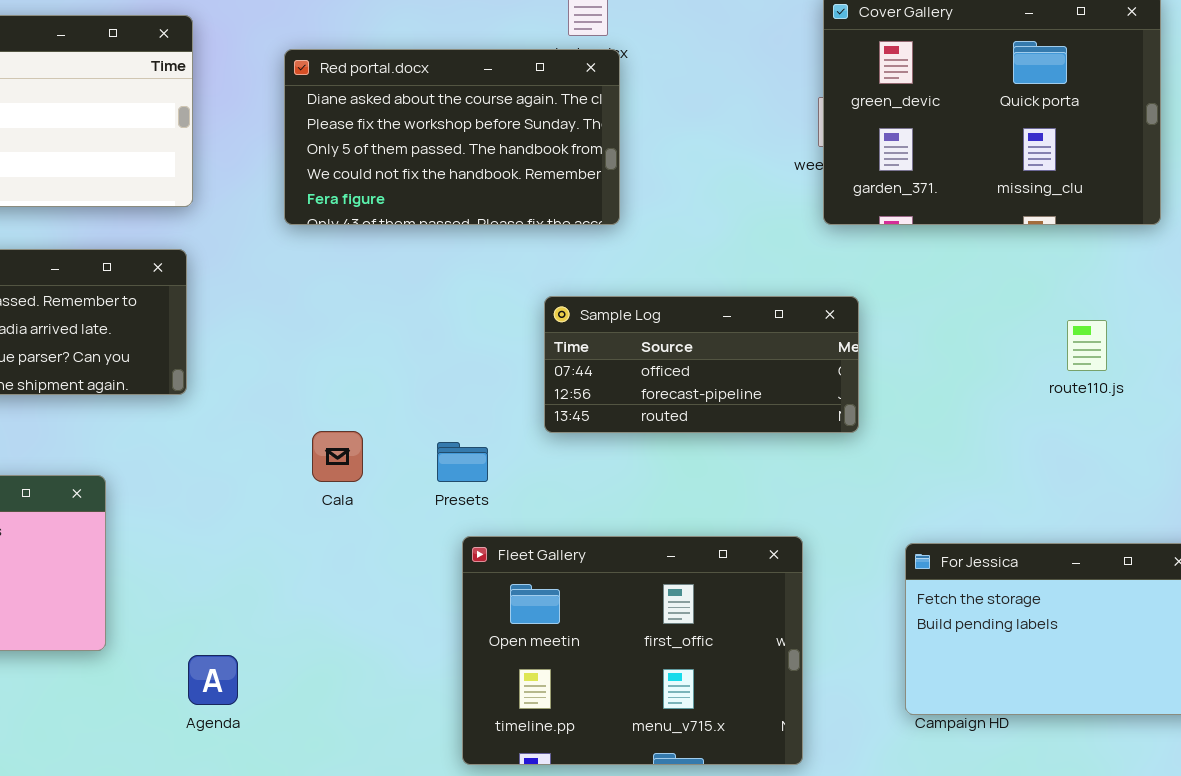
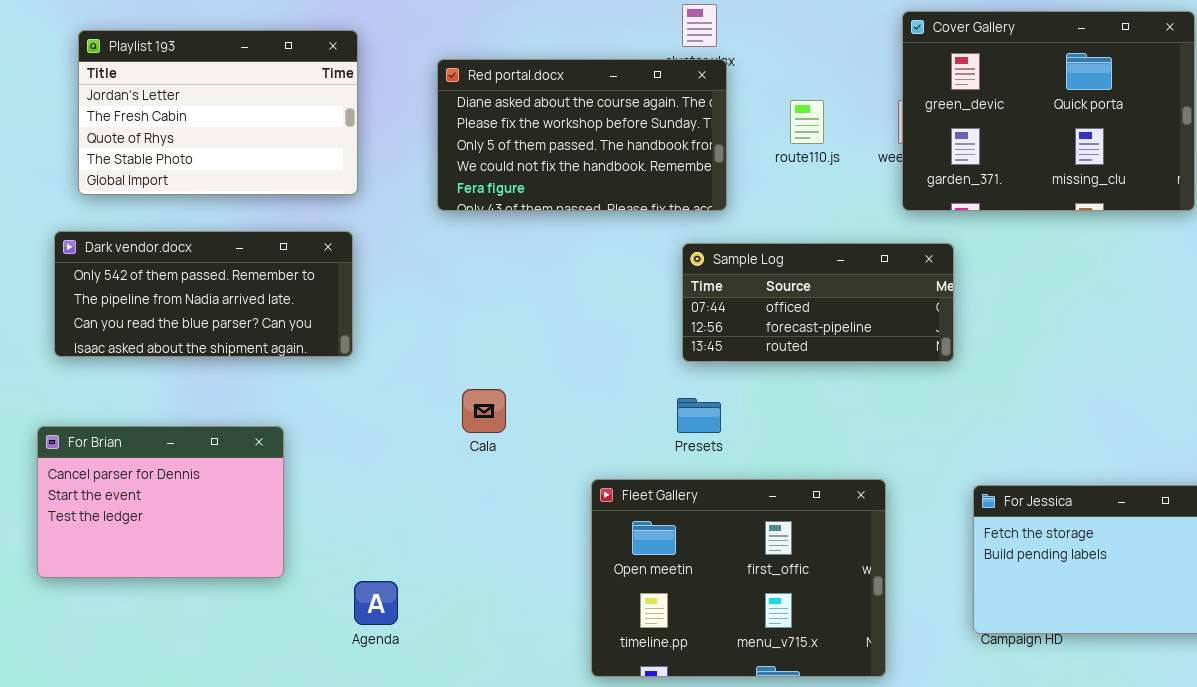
Sample Log: [544,296,859,433] -> [682,243,954,362], moved
route110.js: [1067,320,1107,371] -> [790,100,824,144], moved
Presets: [437,442,488,482] -> [677,398,721,433], moved

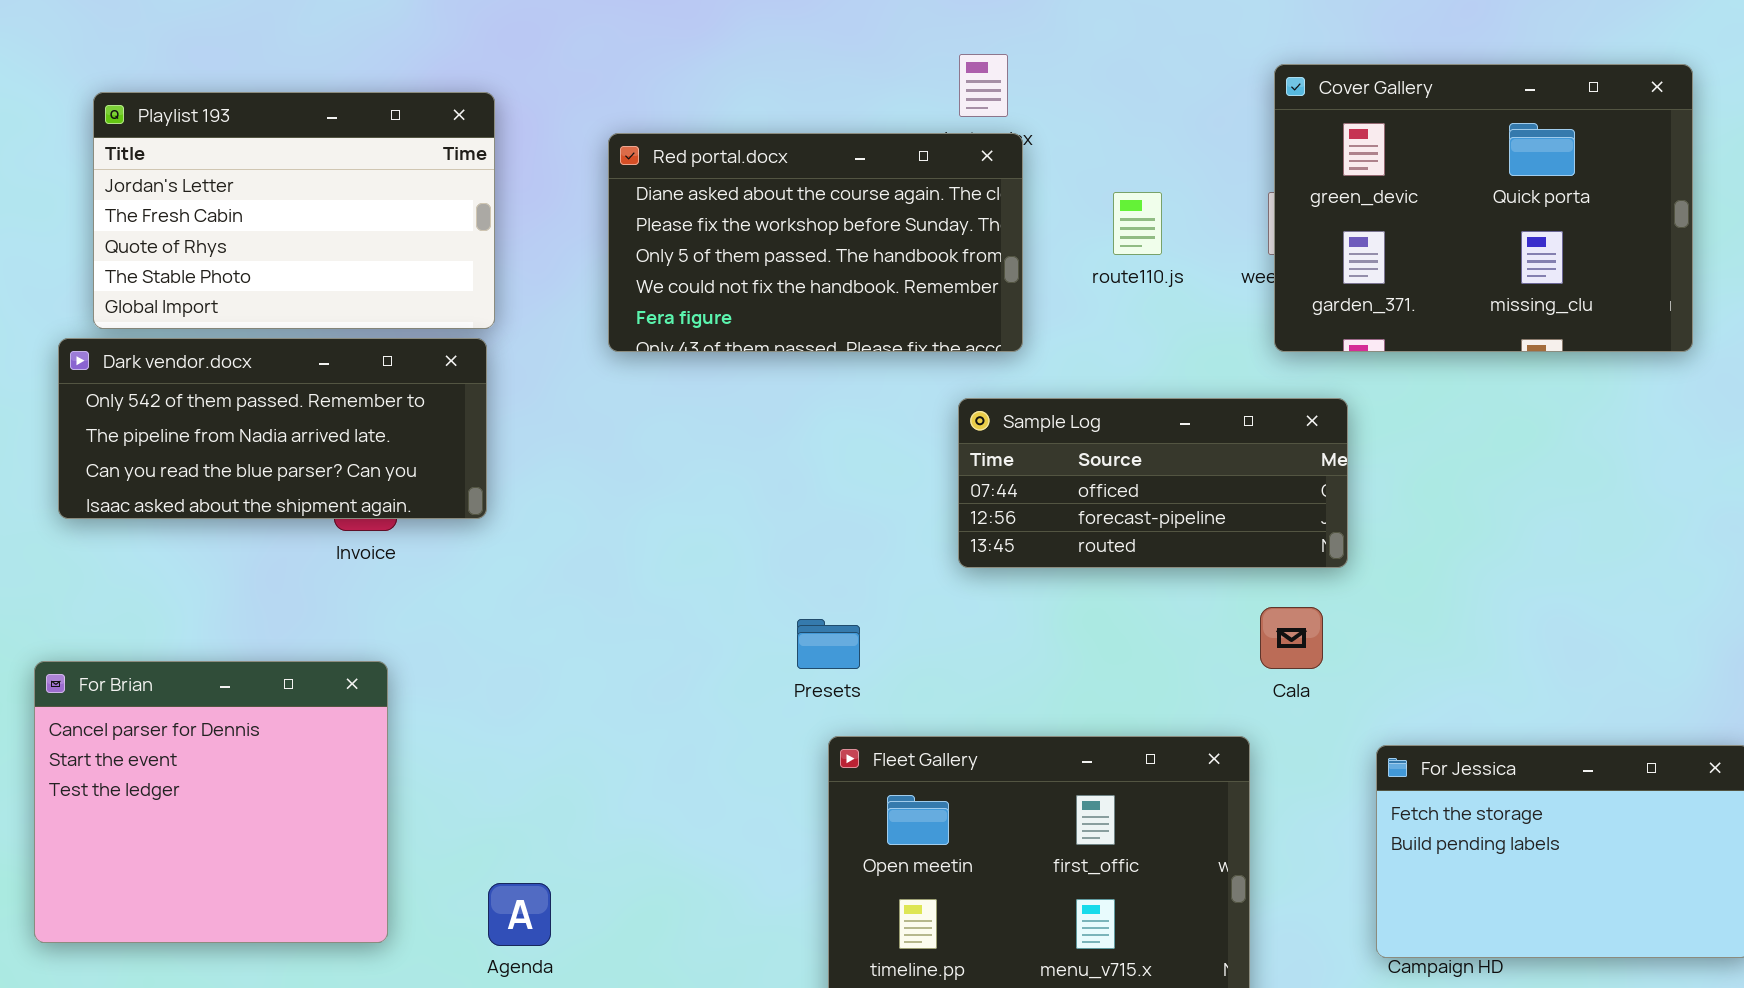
Dark vendor.docx: [54,231,353,357] -> [58,338,487,519], moved
Cala: [462,389,506,433] -> [1260,607,1323,669], moved
Presets: [677,398,721,433] -> [797,619,860,669], moved
For Brian: [37,426,284,578] -> [34,661,388,943], resized

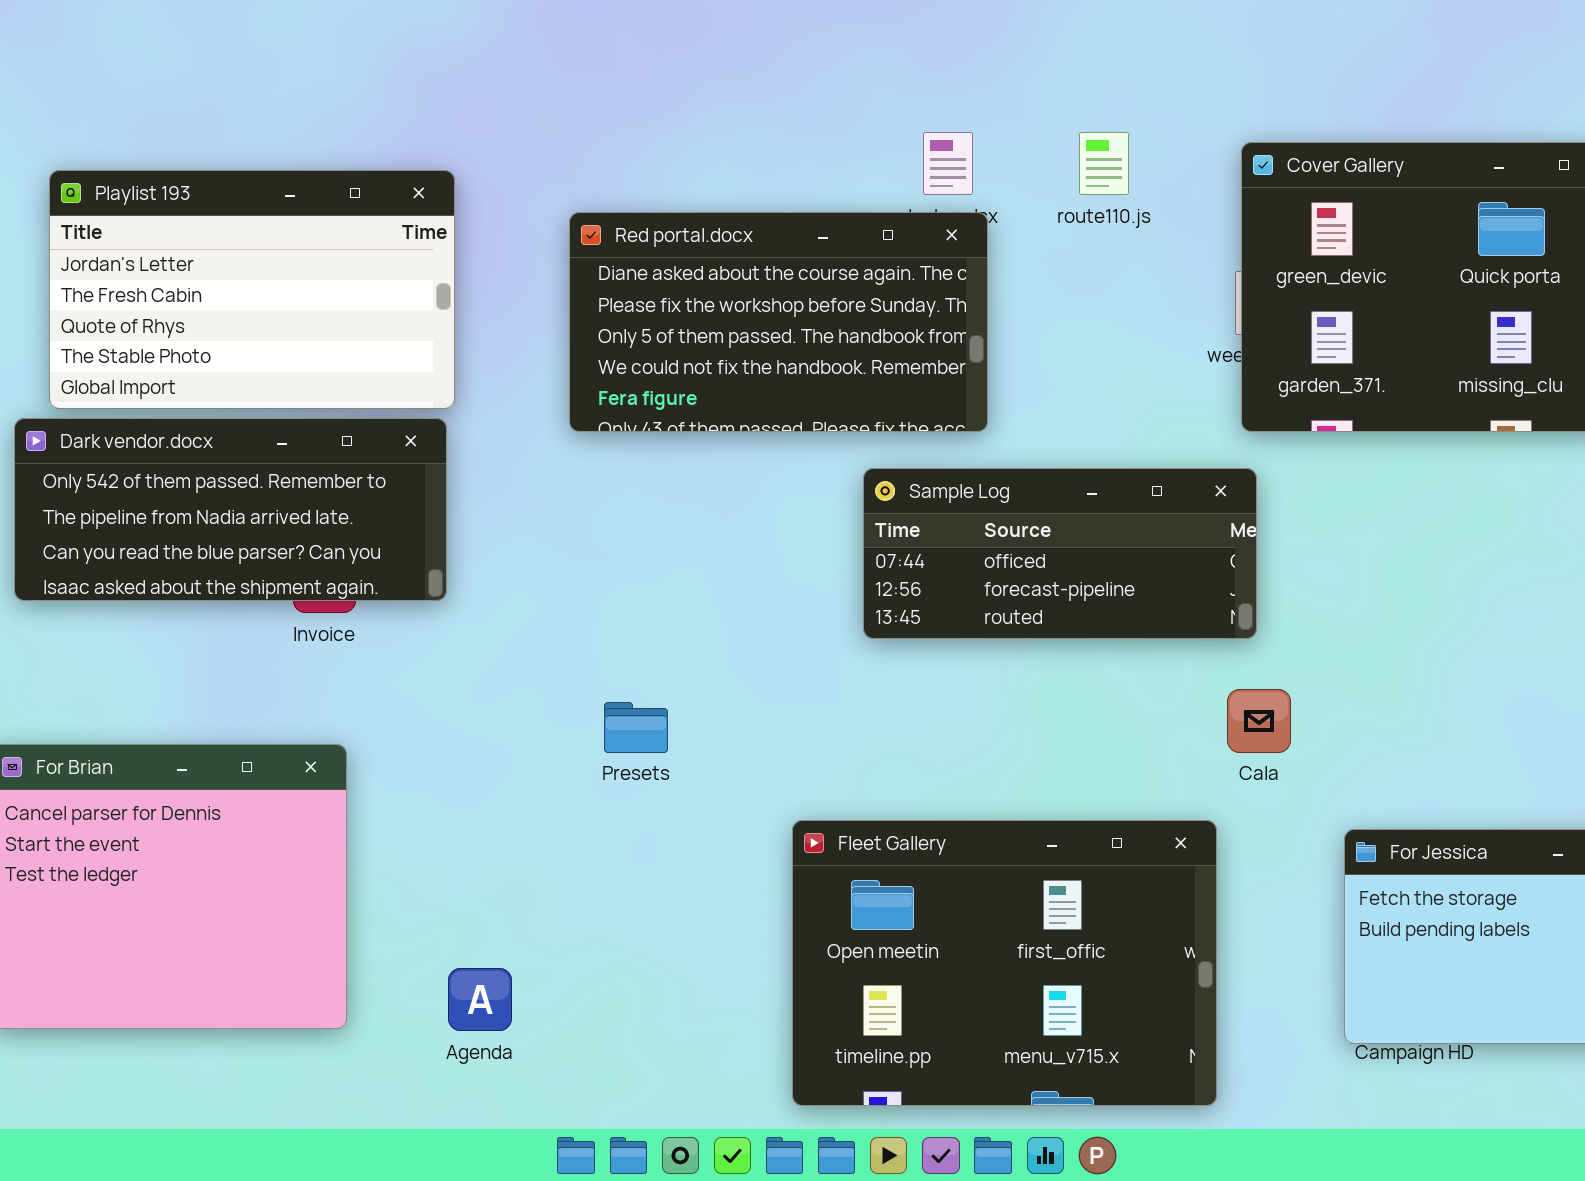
route110.js: [1113,192,1162,255] -> [1079,132,1129,195], moved
Sample Log: [958,398,1348,568] -> [863,468,1257,639], moved
Presets: [797,619,860,669] -> [604,702,668,753], moved

